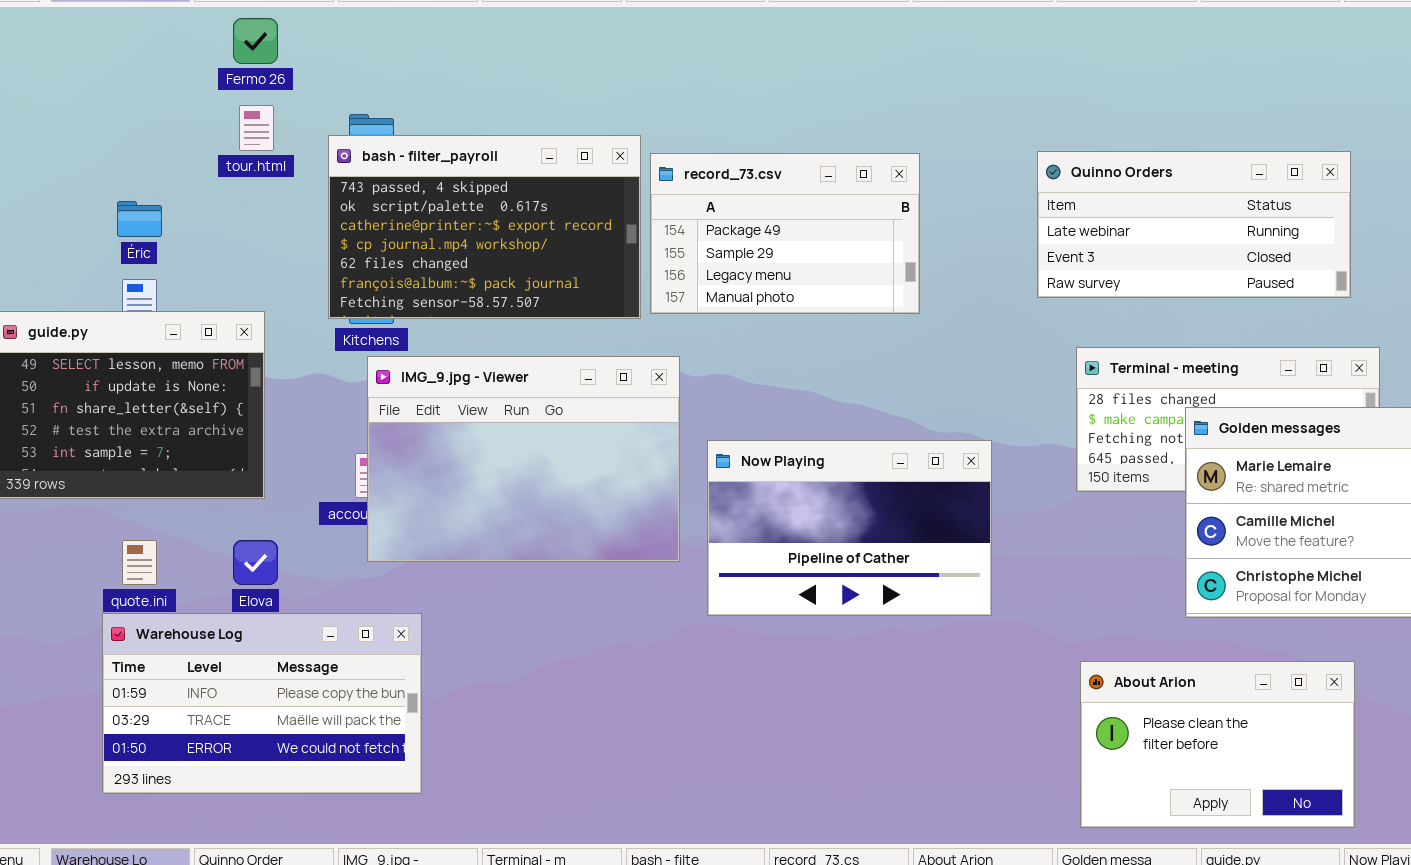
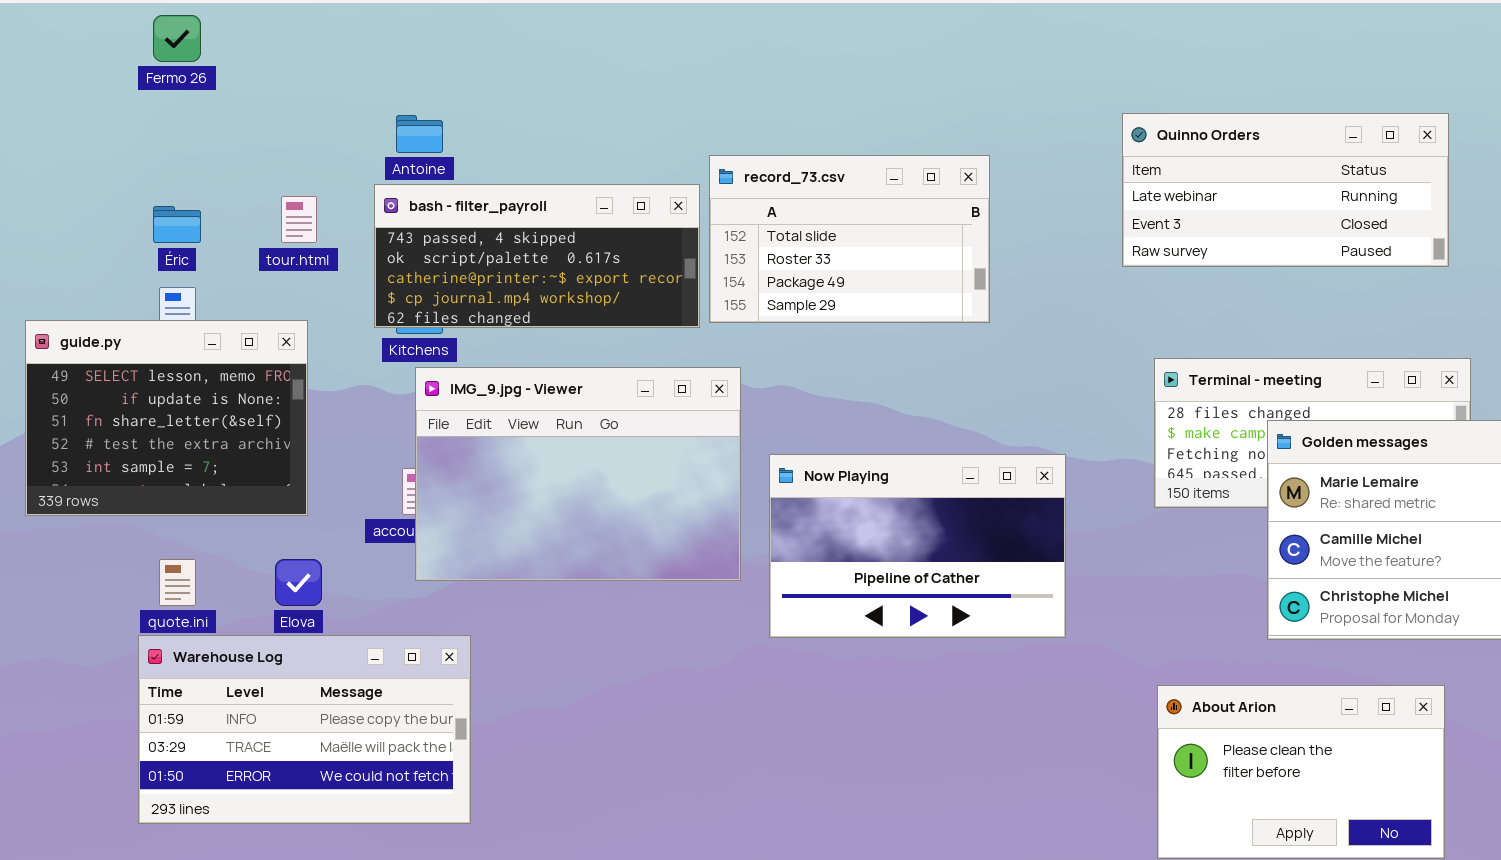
Fermo 26: [233,18,278,64] -> [153,15,201,62], moved
tour.html: [239,105,274,151] -> [281,196,317,243], moved
bash - filter_payroll: [328,135,641,319] -> [374,184,700,328], resized
Quinno Orders: [1037,151,1351,298] -> [1122,113,1449,267], moved
record_73.csv: [650,153,920,314] -> [709,155,990,323], scrolled up 2 rows

